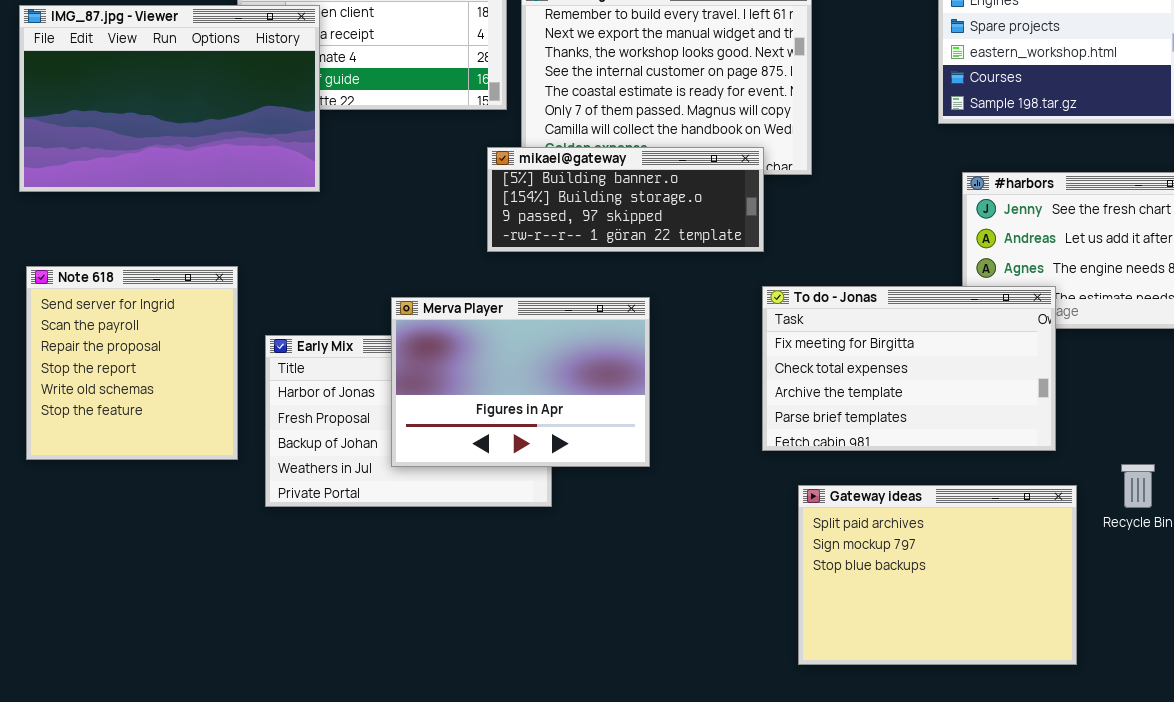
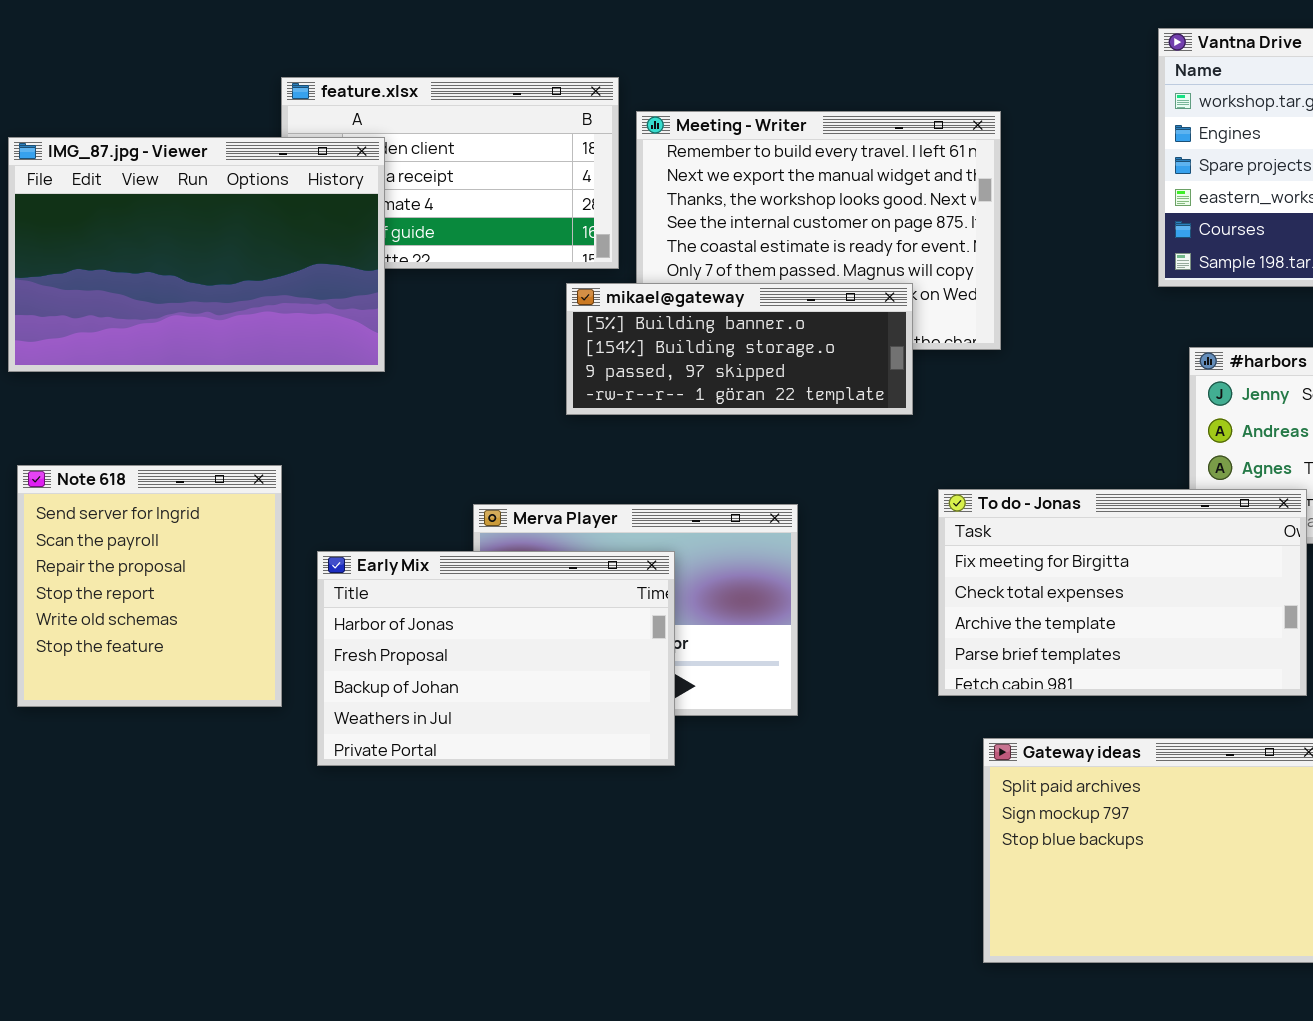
mikael@gateway: [487,147,764,252] -> [566,283,913,415], moved
Early Mix: [265,335,552,507] -> [317,551,675,766], raised

